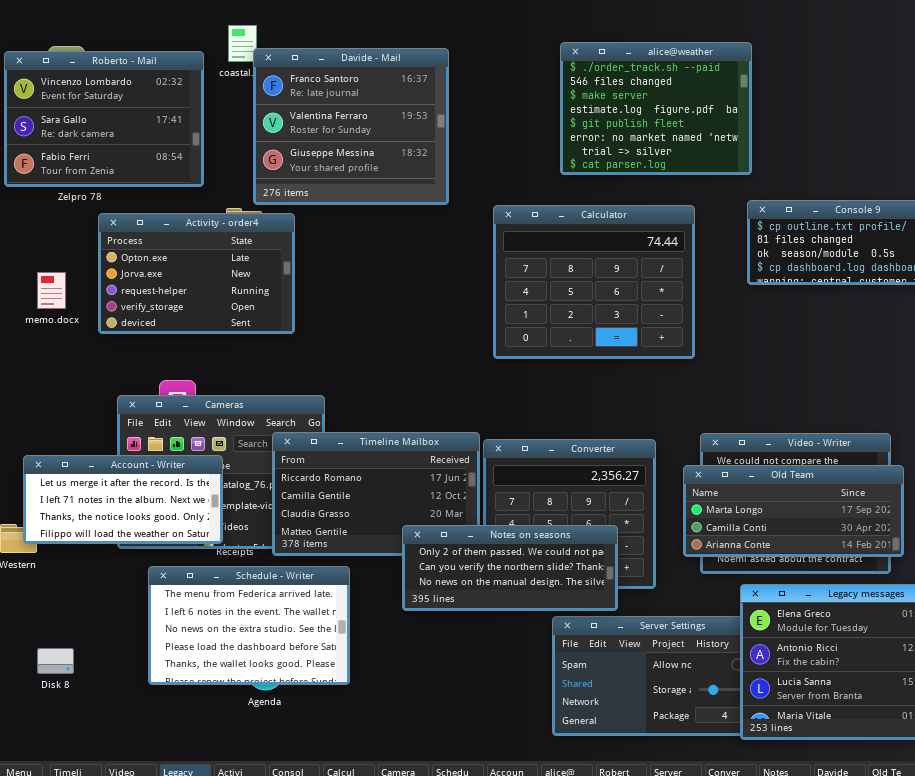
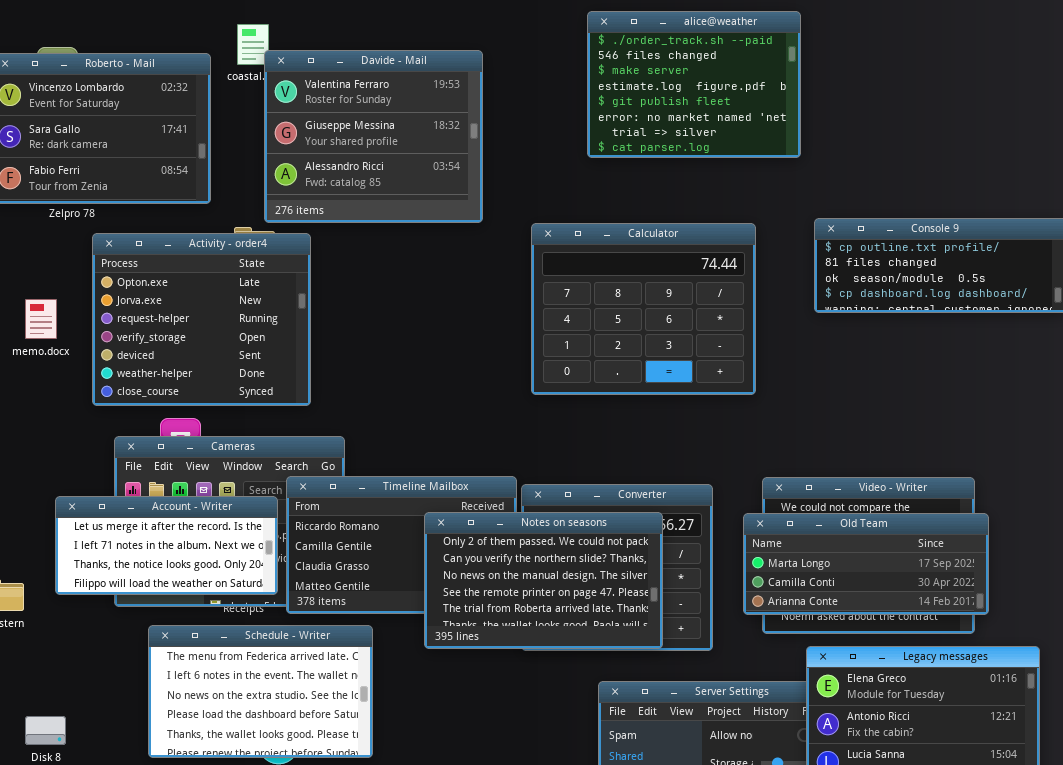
alice@weather: [560,42,752,175] -> [587,11,801,158], moved
Davide - Mail: [253,48,449,205] -> [264,50,483,223], scrolled down 1 row
Activity - order4: [98,213,295,334] -> [92,233,311,406], resized
Account - Writer: [23,455,223,544] -> [55,496,278,595], moved
Notes on seasons: [402,525,618,611] -> [424,512,663,649], moved, resized

